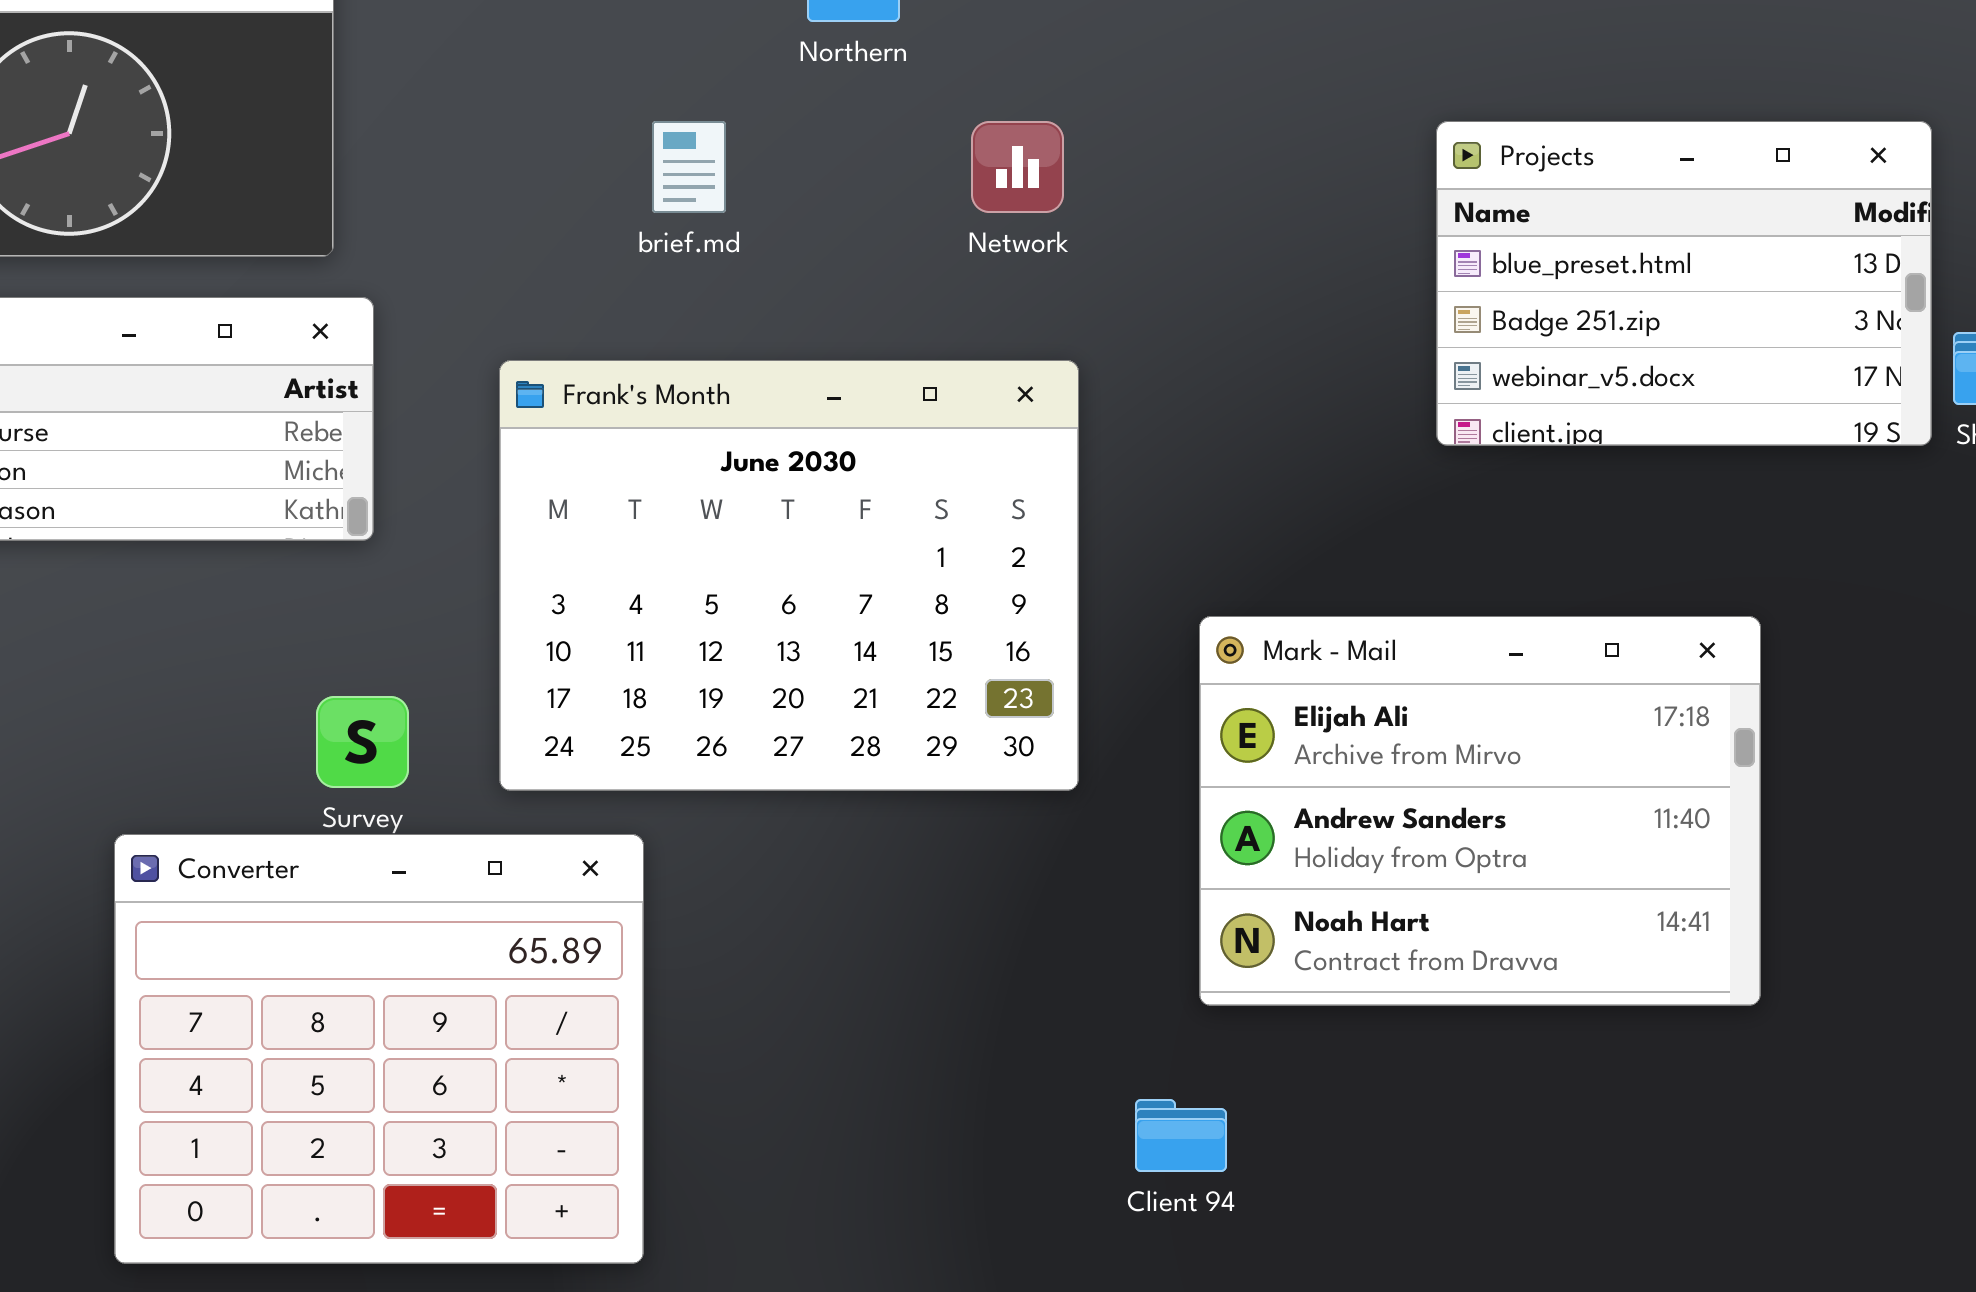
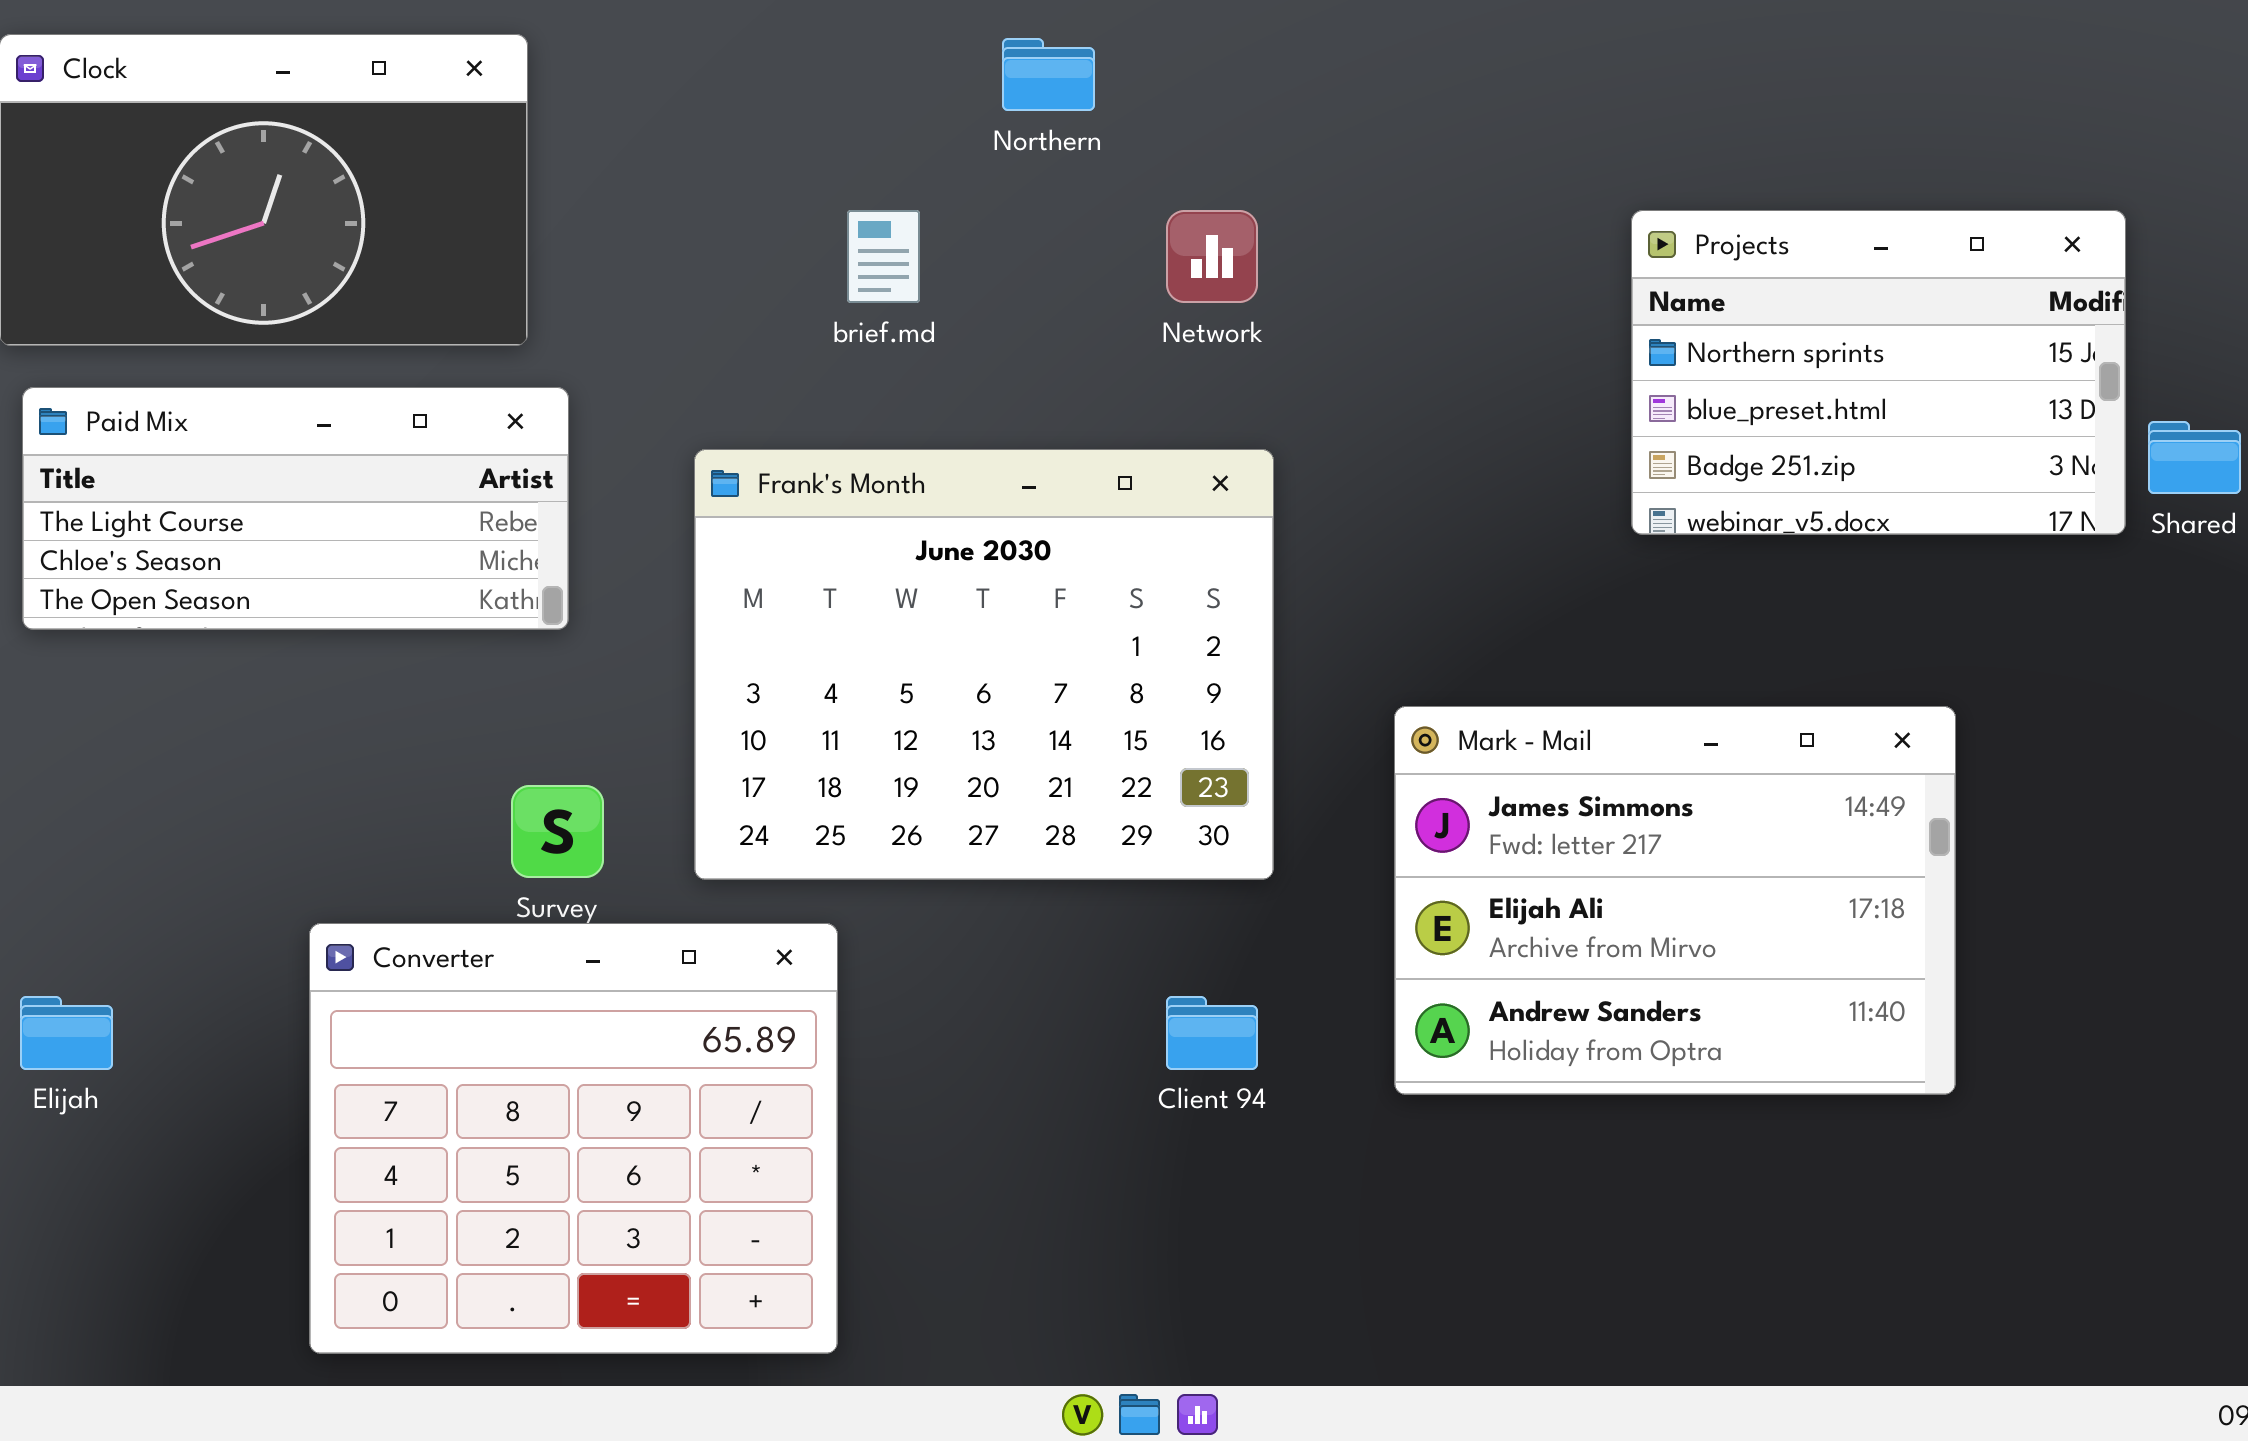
Projects: [1436,121,1932,446] -> [1631,210,2126,535], scrolled up 1 row
Mark - Mail: [1199,616,1761,1006] -> [1394,706,1956,1095], scrolled up 1 row
Client 94: [1135,1099,1227,1172] -> [1166,996,1258,1070], moved

